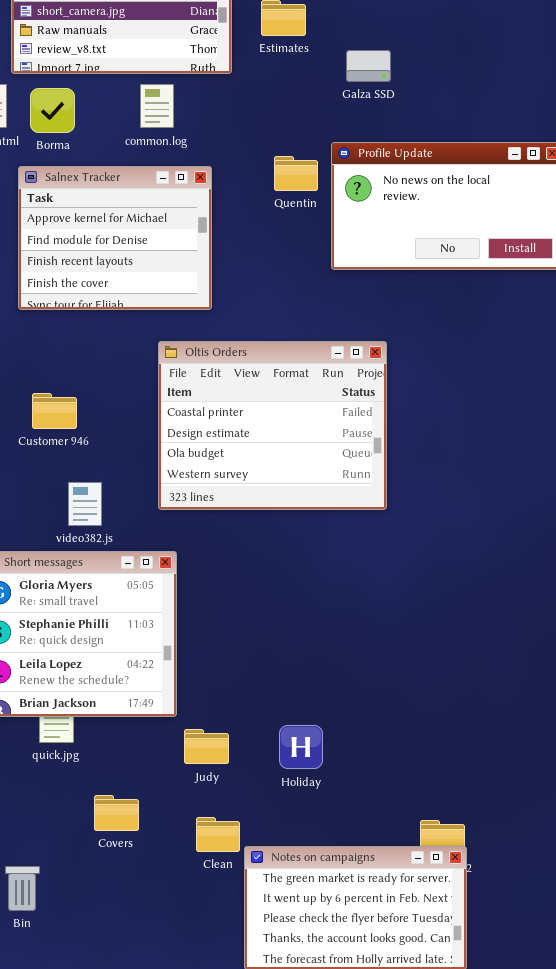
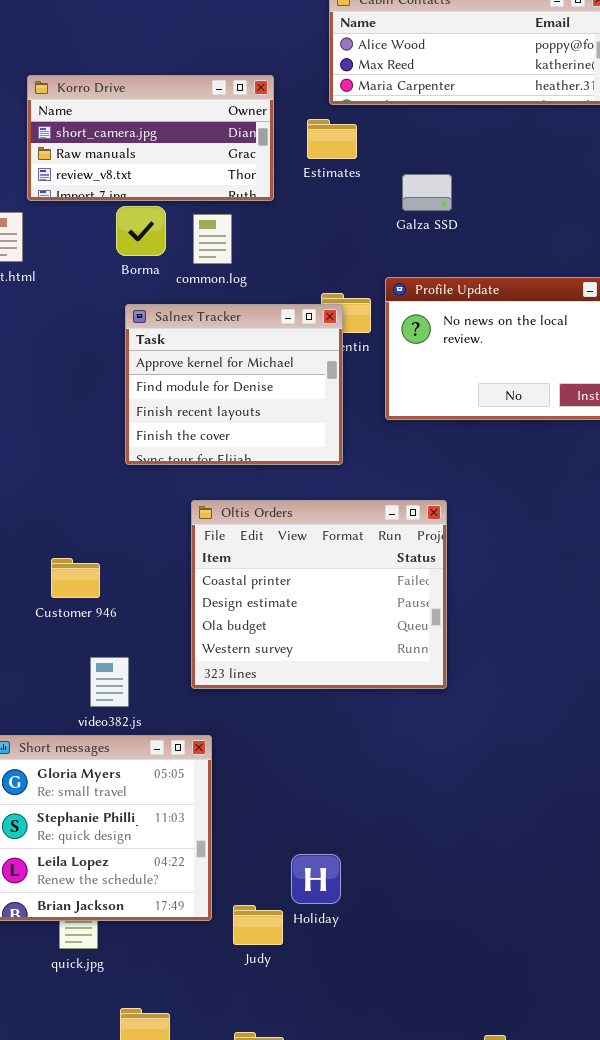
common.log: [140,84,174,128] -> [193,214,232,264], moved
Borma: [30,88,75,133] -> [116,206,166,256], moved
Salnex Tracker: [18,166,212,310] -> [125,304,343,465], moved
Holiday: [279,725,323,769] -> [291,854,341,904], moved
Judy: [184,729,229,764] -> [233,905,283,945], moved

